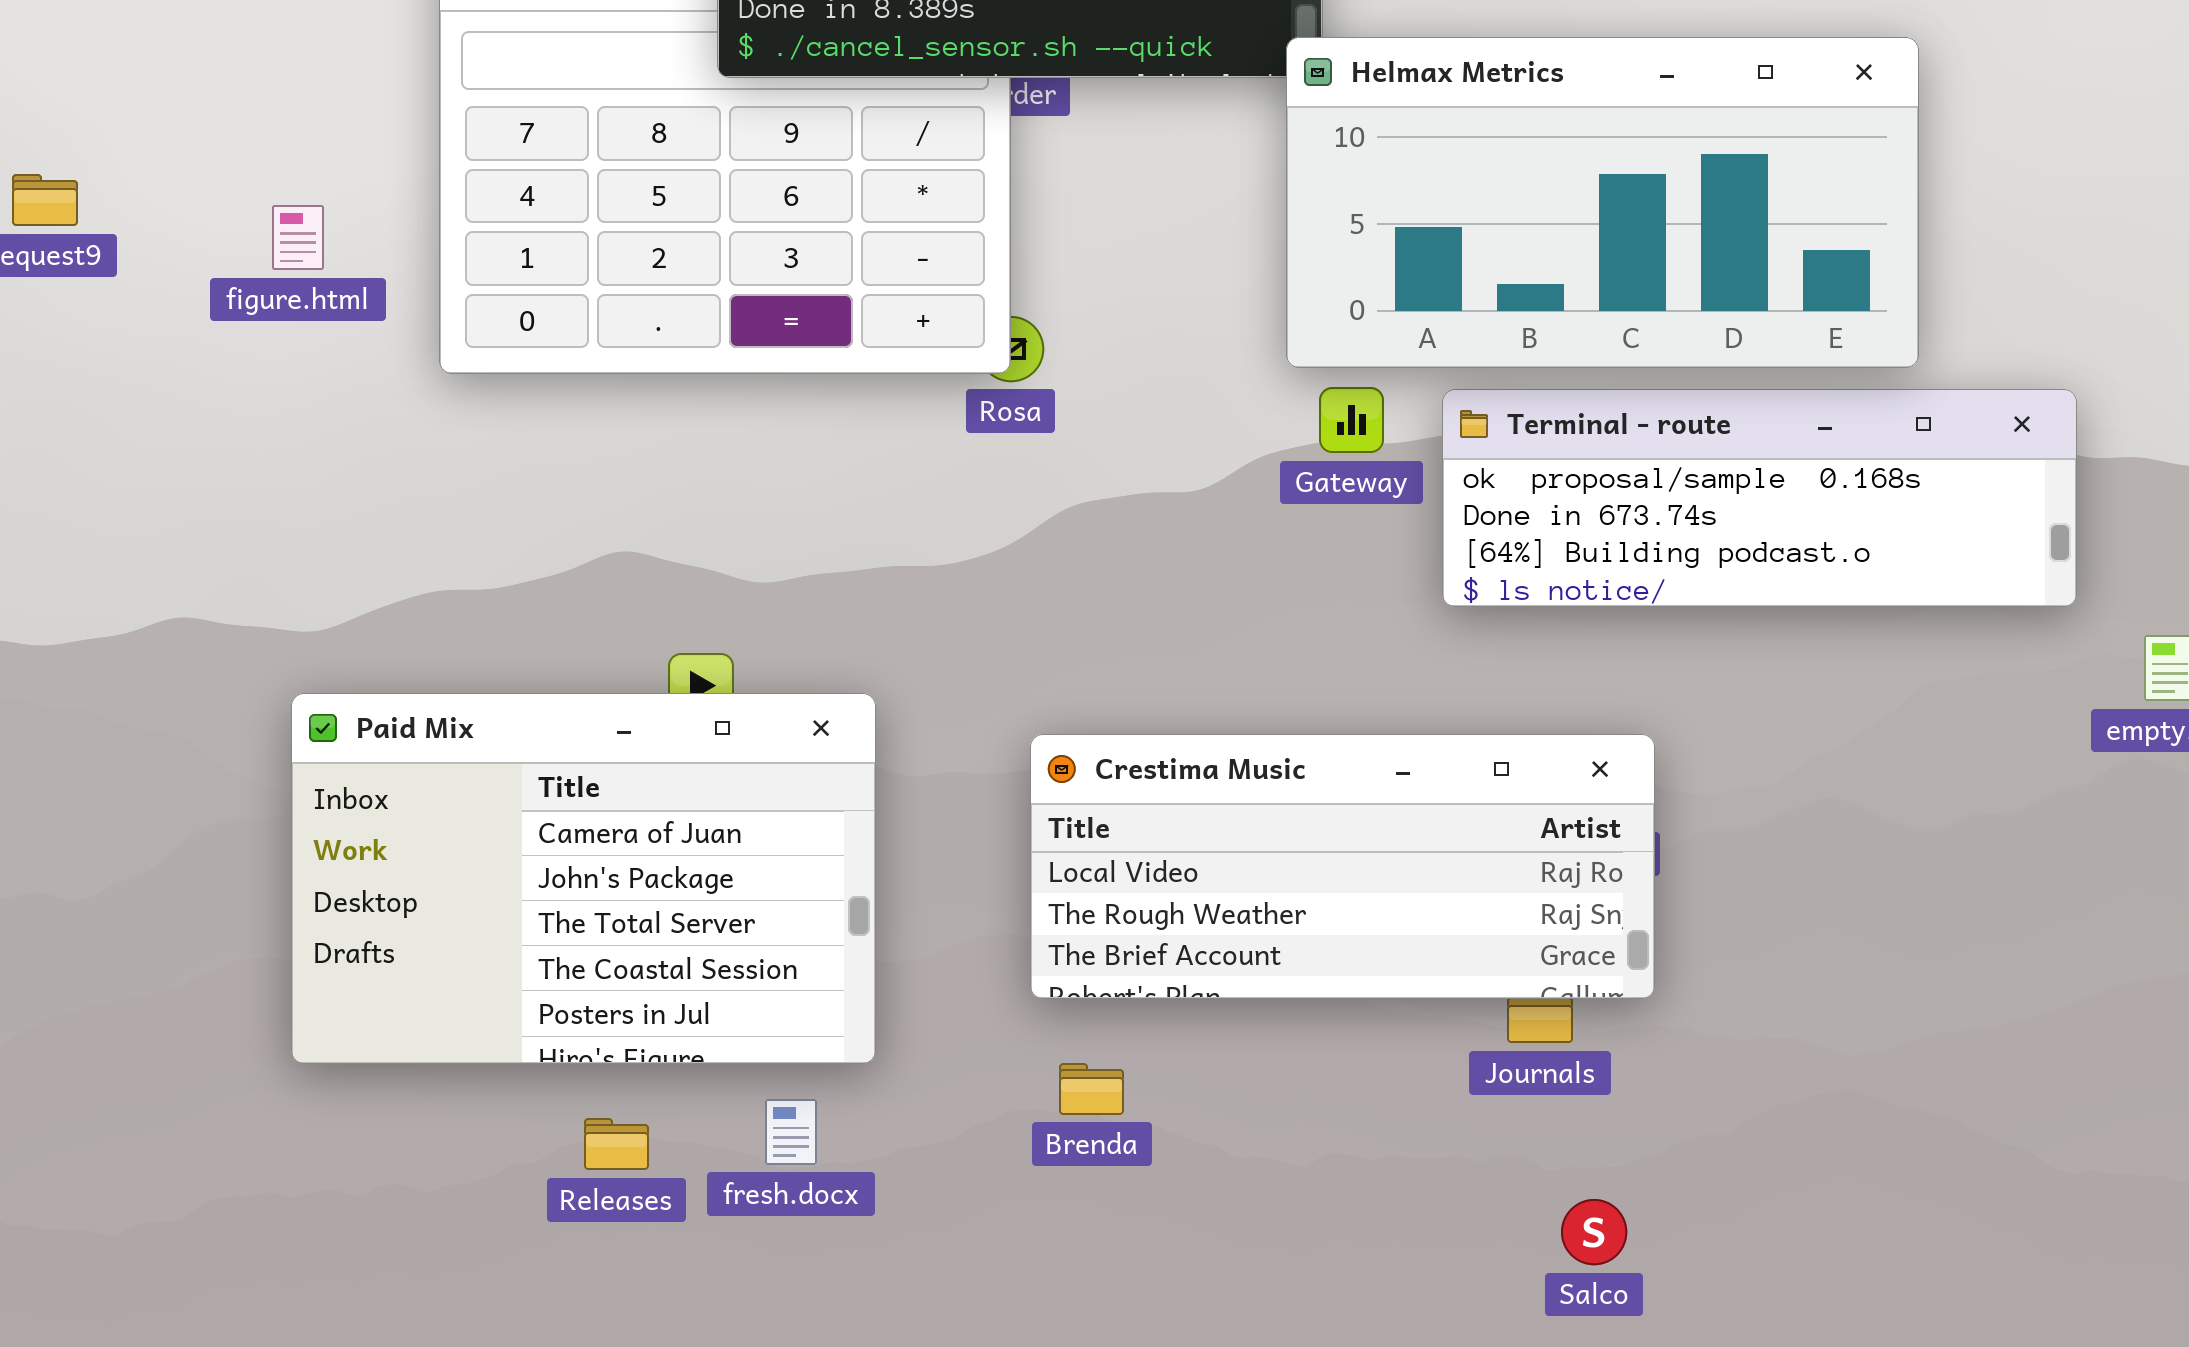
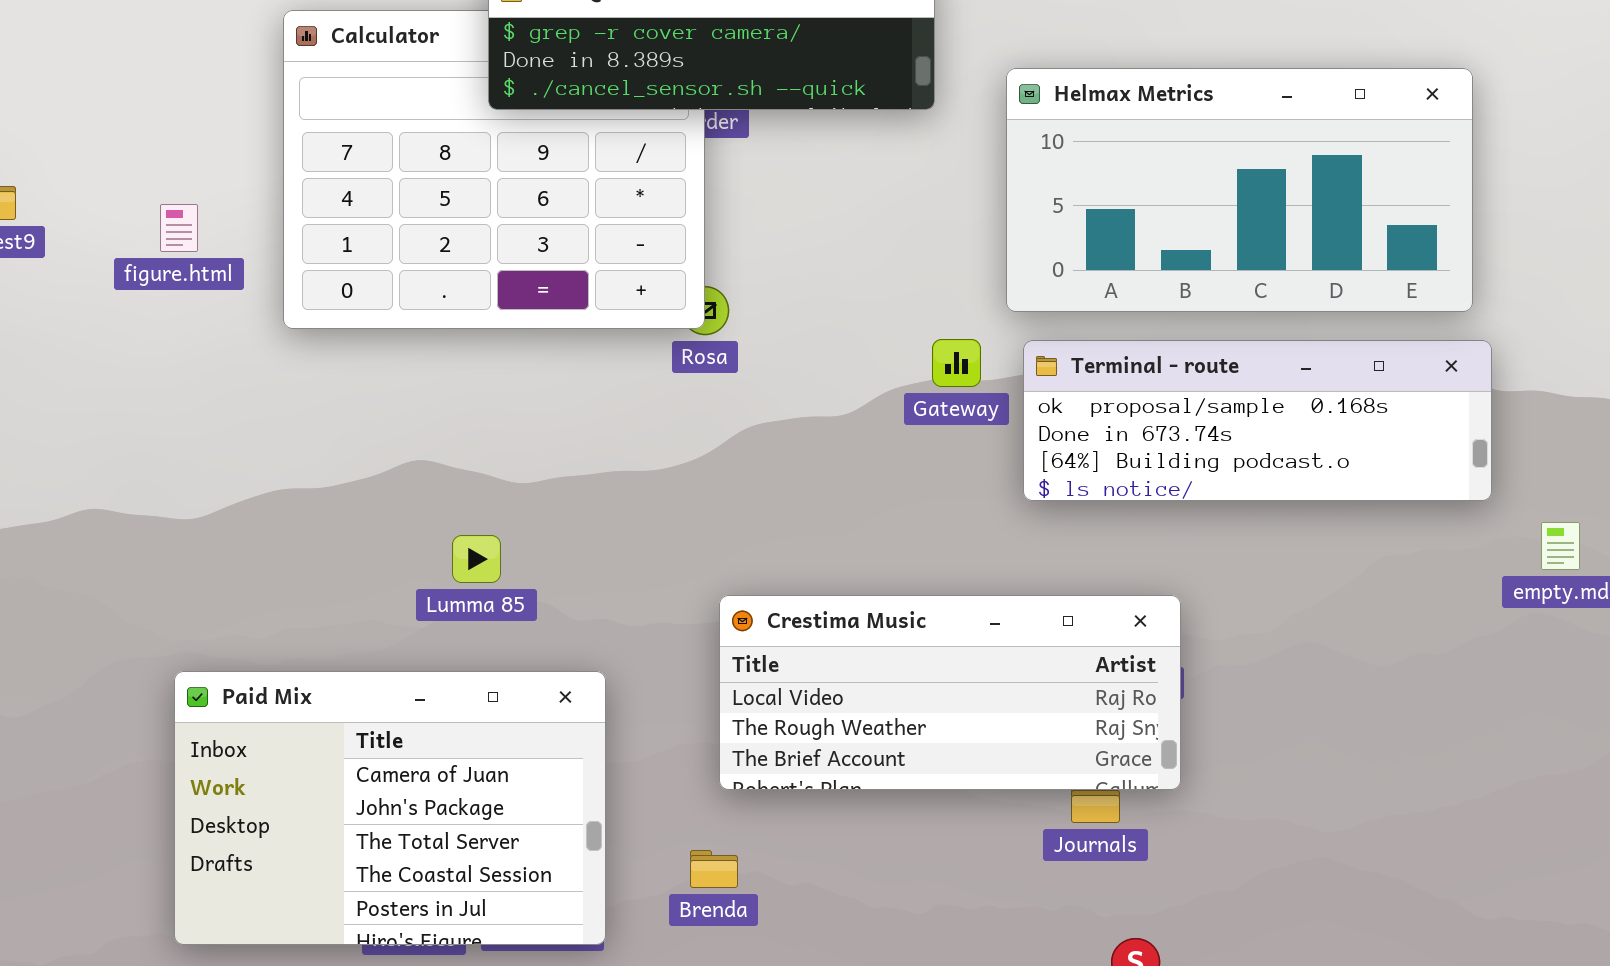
Helmax Metrics: [1286,37,1919,368] -> [1006,68,1473,312], moved
Paid Mix: [291,693,876,1064] -> [174,671,606,945], moved
Brenda: [1059,1063,1124,1115] -> [690,850,738,888], moved

